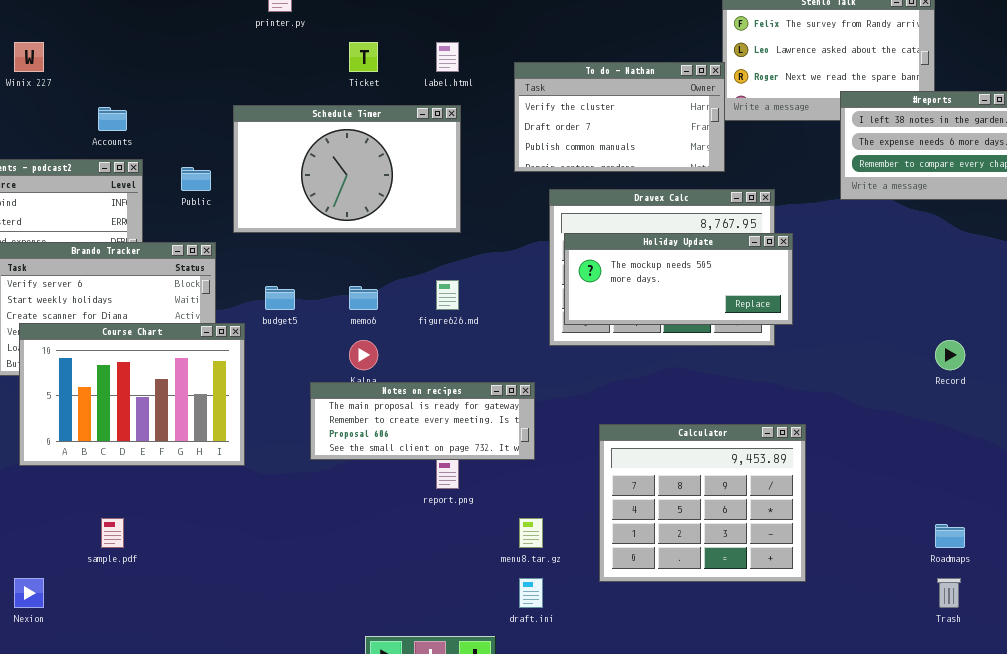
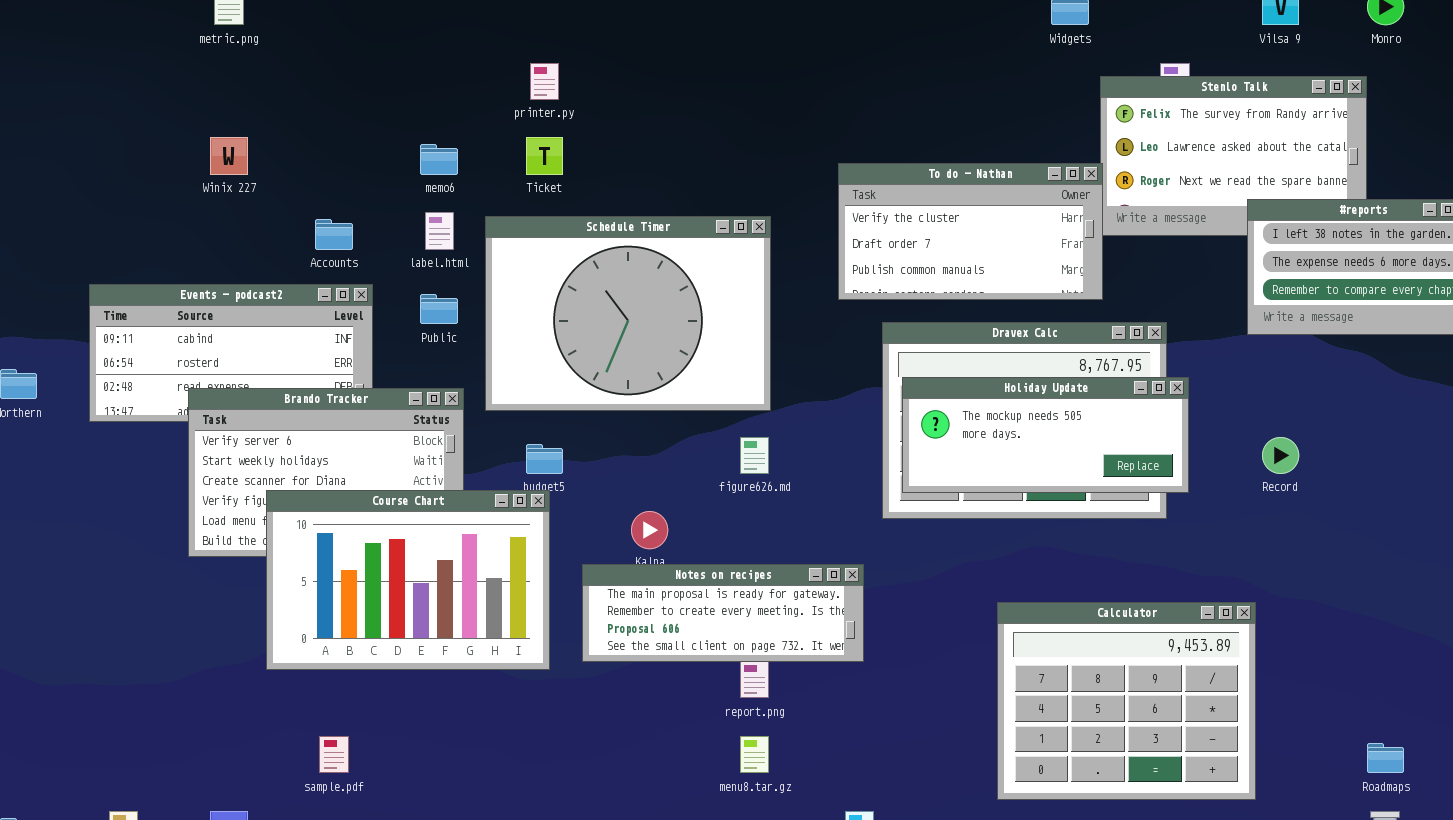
Ticket: [349,42,378,72] -> [526,137,563,175], moved
label.html: [436,42,459,72] -> [425,212,454,250], moved
Schedule Timer: [233,105,461,233] -> [485,216,771,411], resized
memo6: [349,286,378,310] -> [420,144,458,175], moved
Course Chart: [19,323,245,466] -> [266,490,550,670], moved
Record: [935,340,965,370] -> [1262,437,1299,474], moved
Calculator: [599,424,806,582] -> [997,602,1256,800], moved
menu8.tar.gz: [519,518,543,548] -> [740,736,769,773], moved

